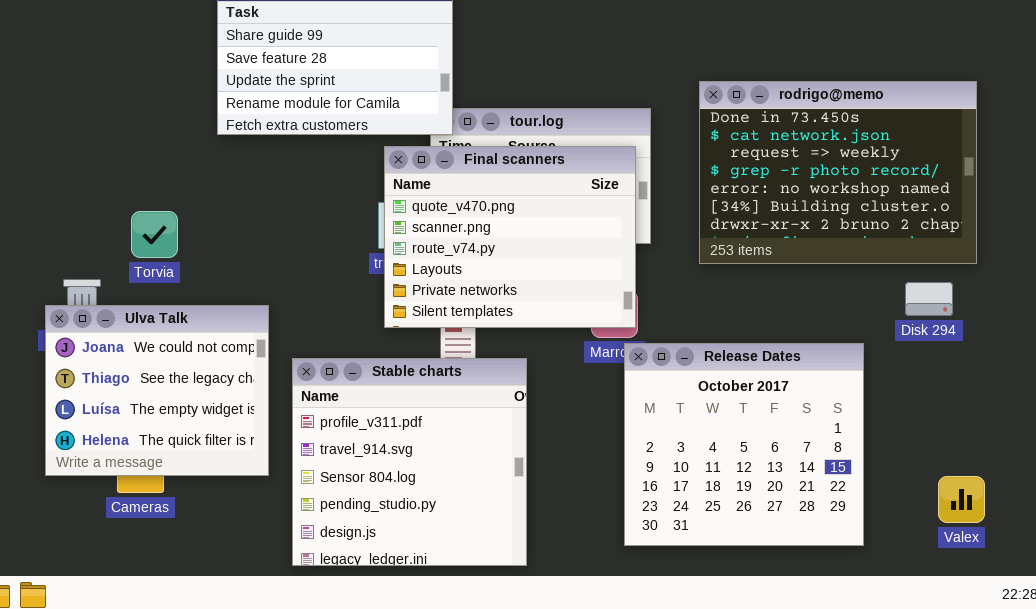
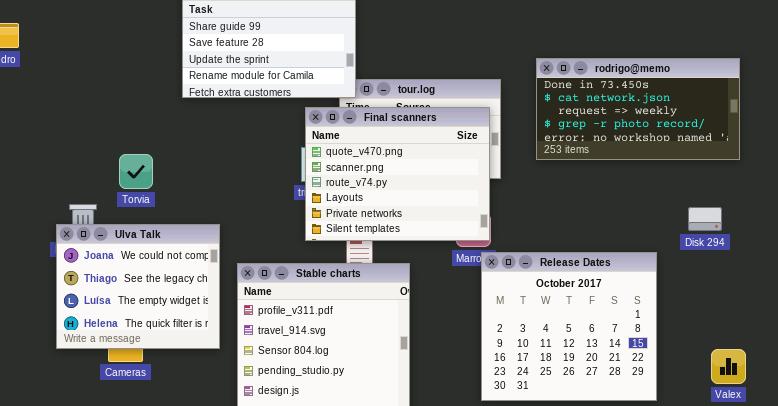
rodrigo@memo: [699,81,977,264] -> [536,58,740,160], resized

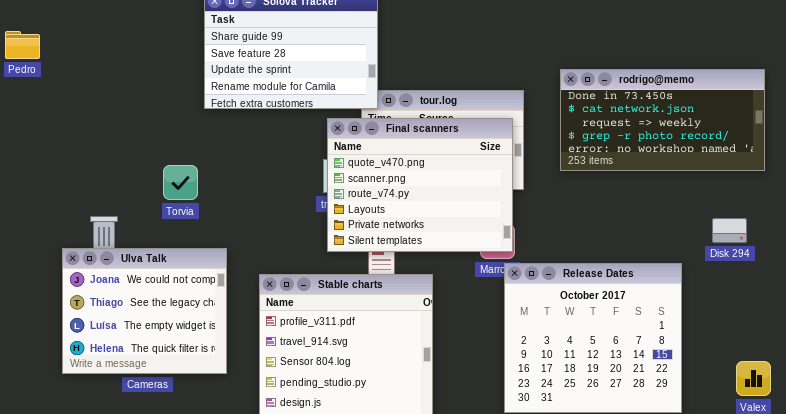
Torvia: [119,154,153,189] -> [163,165,198,200], moved
Ulva Talk: [56,224,220,349] -> [62,248,227,374], moved

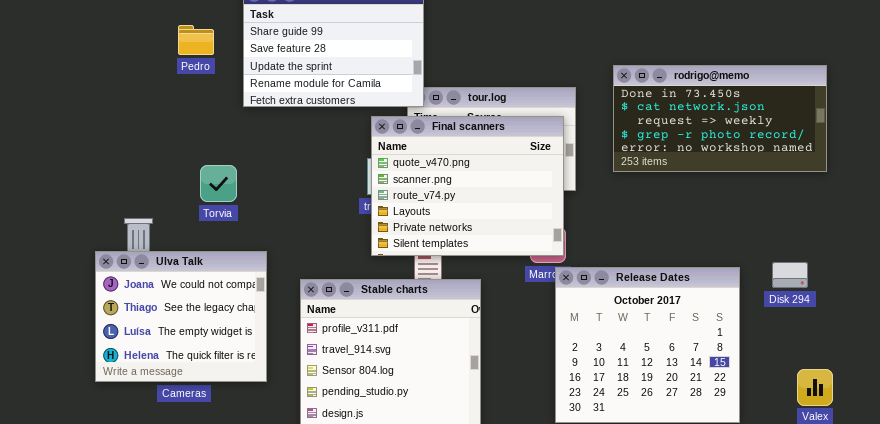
Pedro: [5,31,40,59] -> [178,25,214,55], moved
Disk 294: [712,218,747,243] -> [772,262,808,288], moved

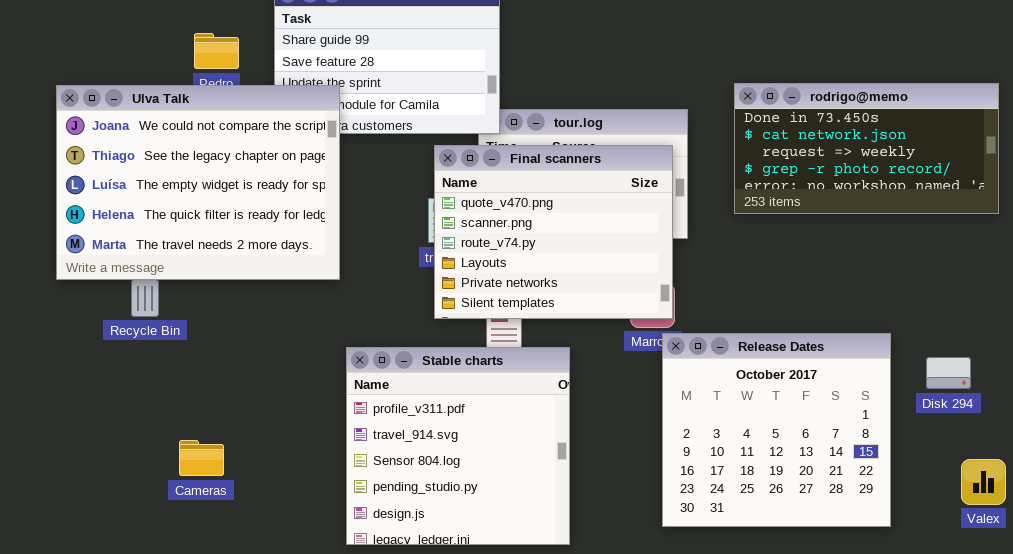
Ulva Talk: [95,251,267,382] -> [56,85,340,280], moved, resized
Disk 294: [772,262,808,288] -> [926,357,971,389], moved

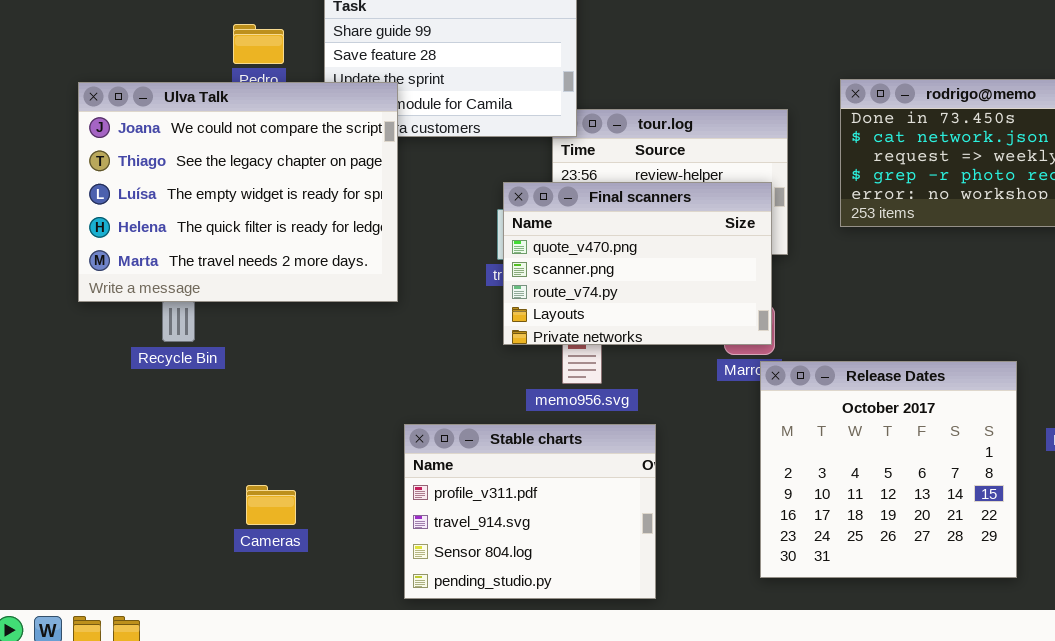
Final scanners: [434,145,673,319] -> [503,182,772,345], resized
Stable charts: [346,347,570,545] -> [404,424,656,599], resized
Cameras: [179,440,224,476] -> [246,485,296,525], moved

